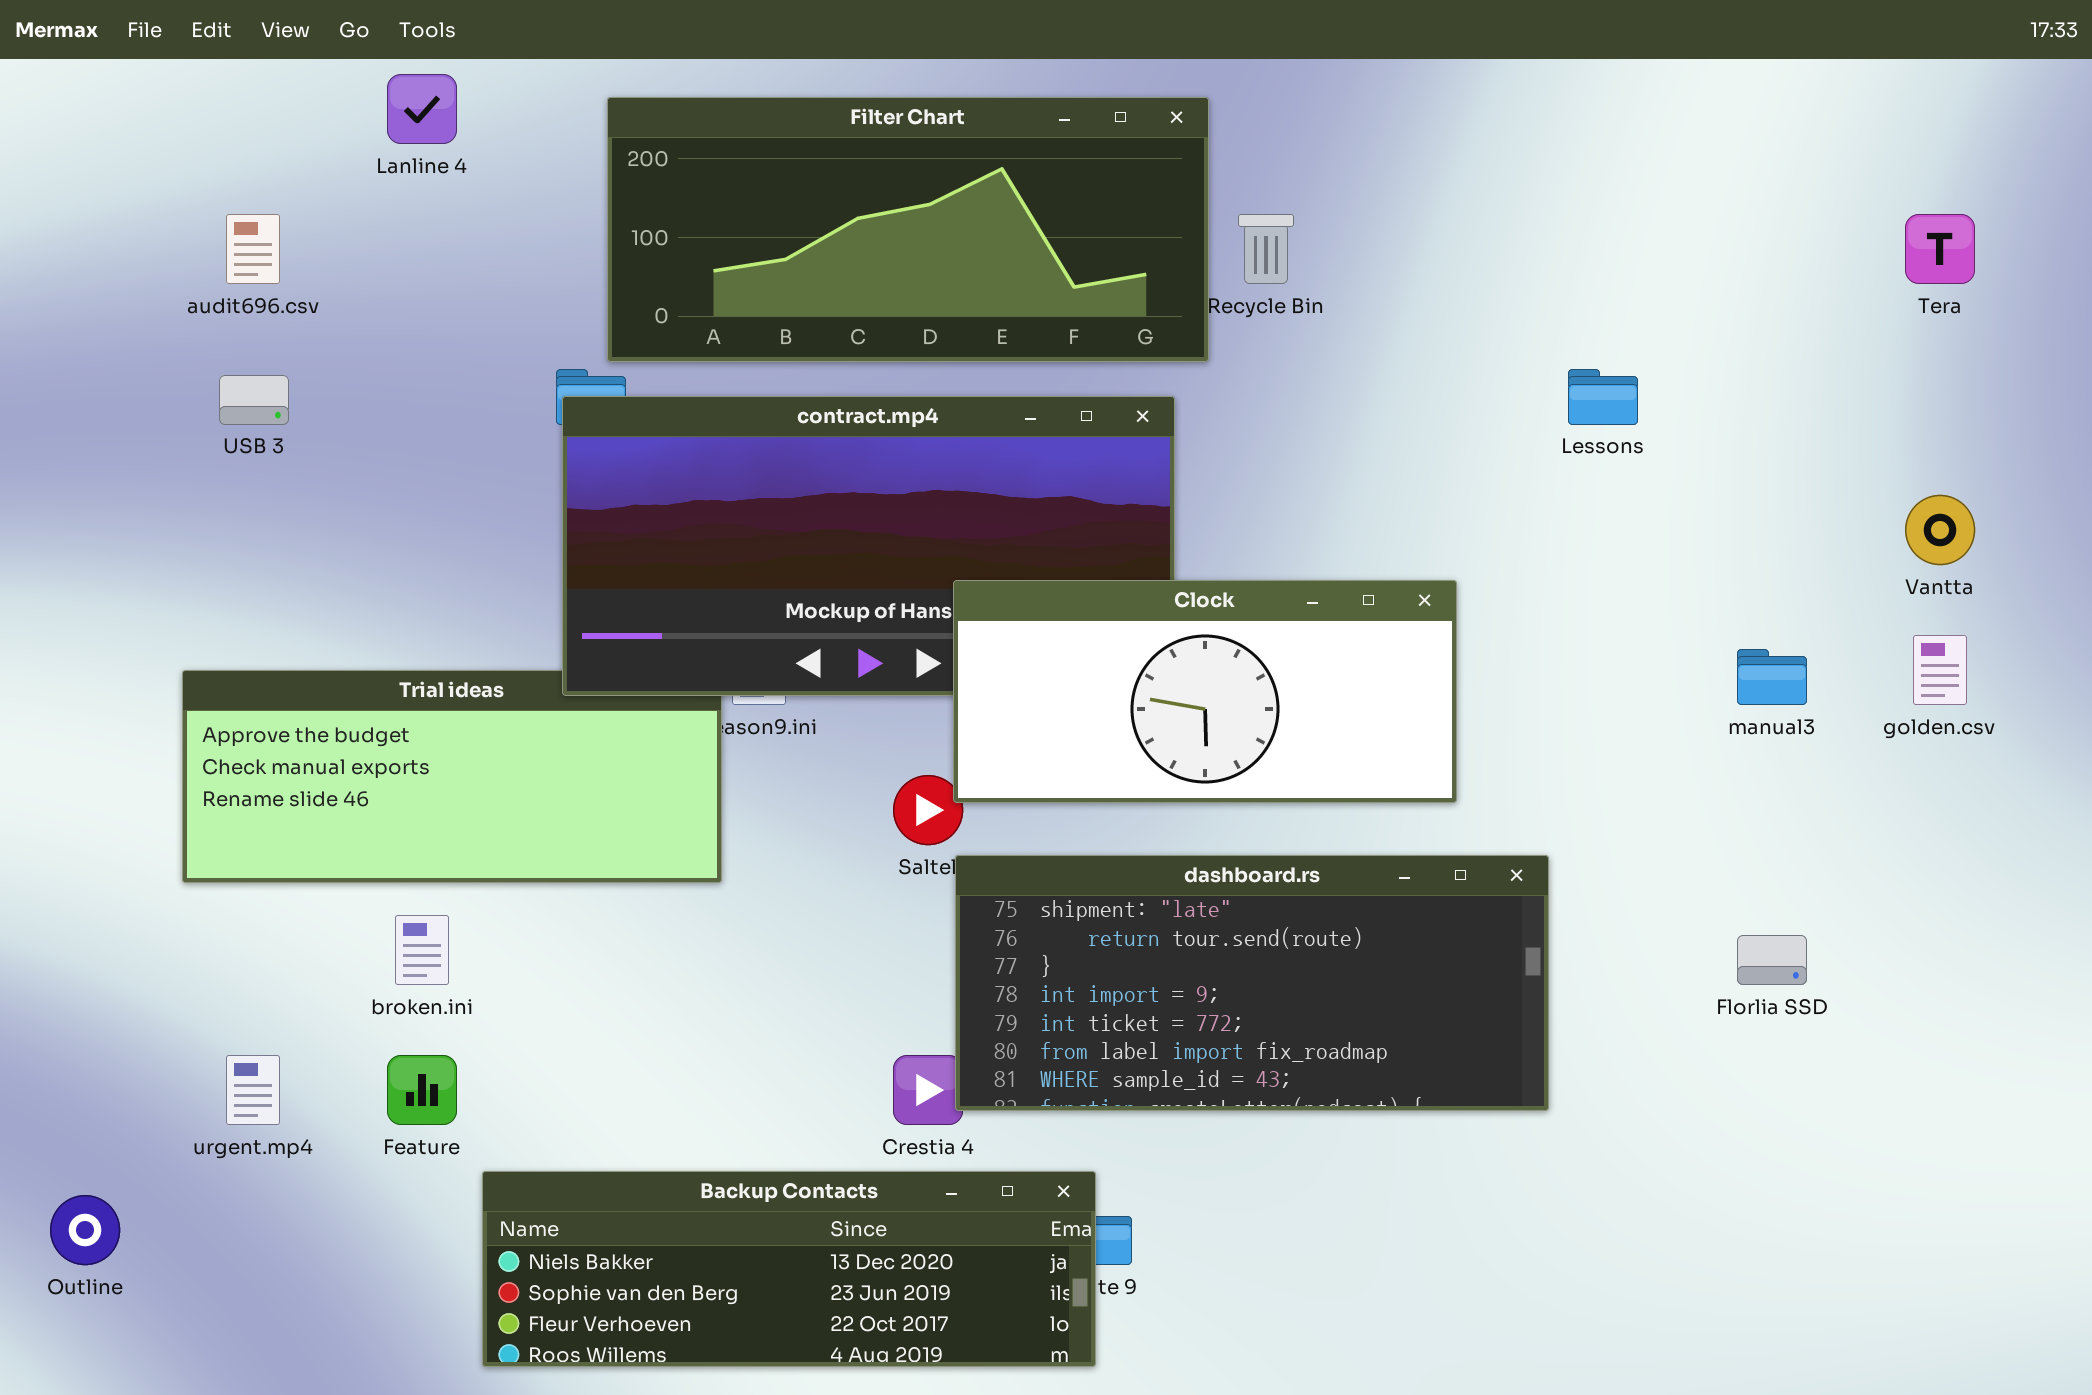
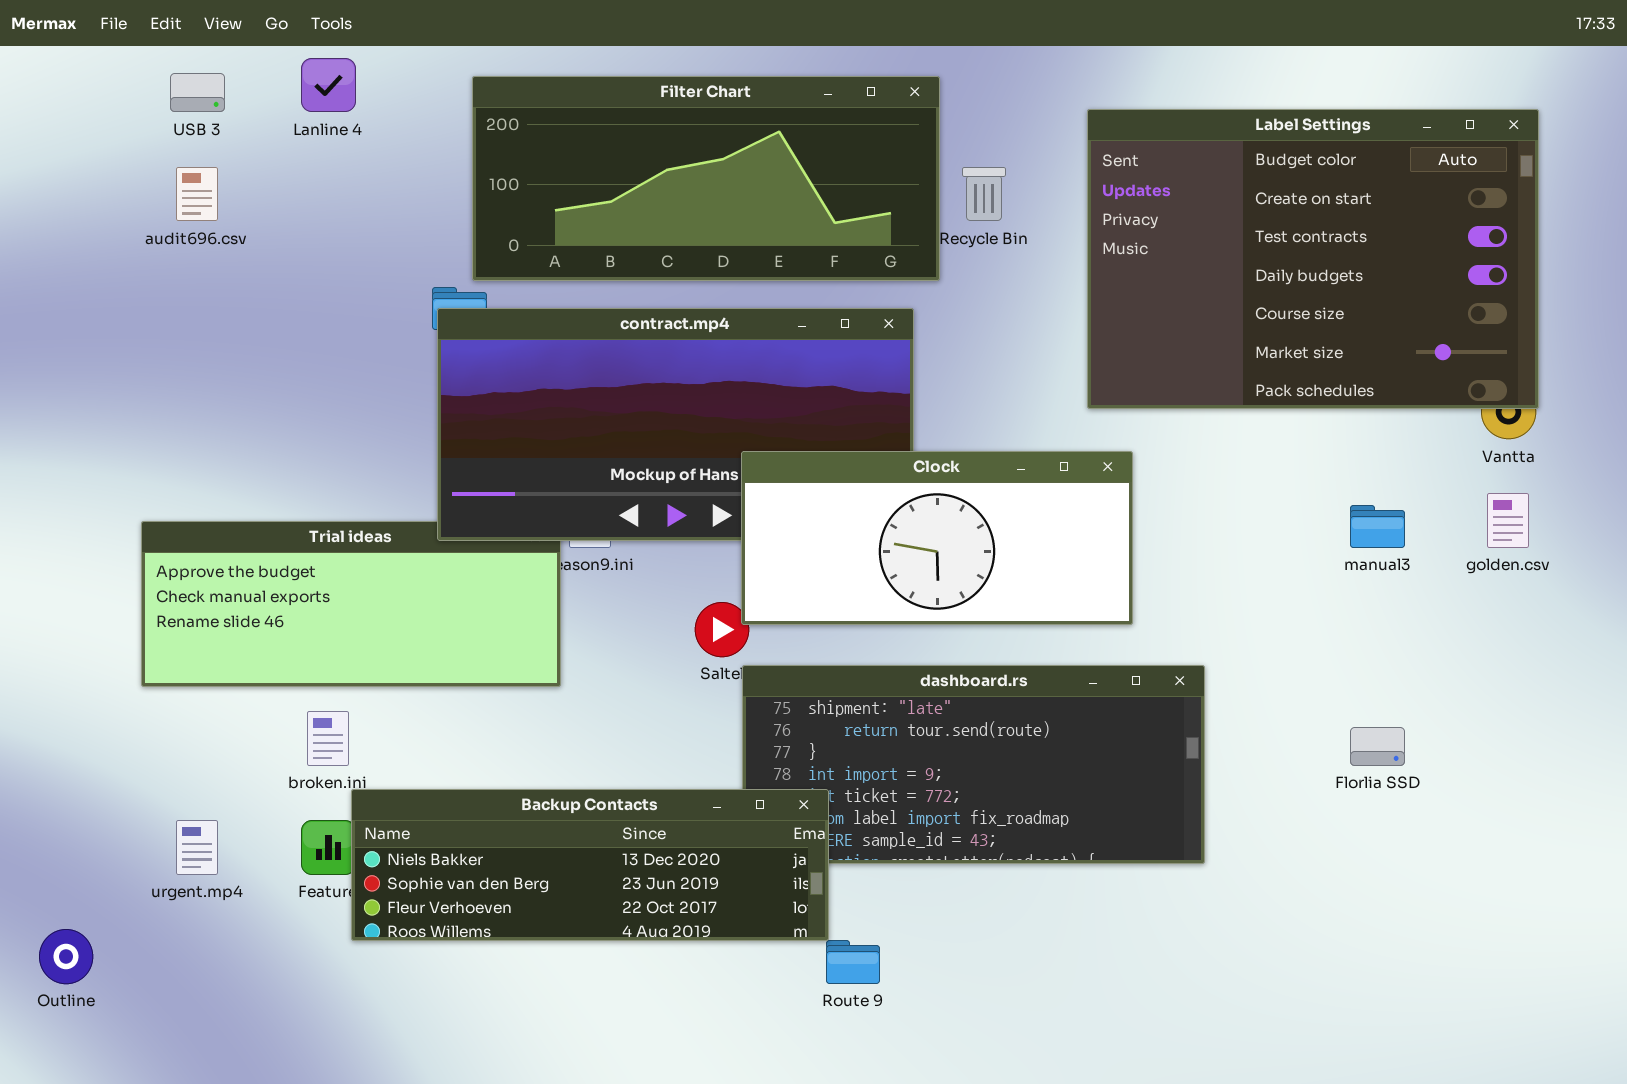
Label Settings: none -> [1087,109,1539,409], opened
USB 3: [219,375,289,425] -> [170,73,225,112], moved
Backup Contacts: [482,1171,1096,1367] -> [351,789,829,941], moved

